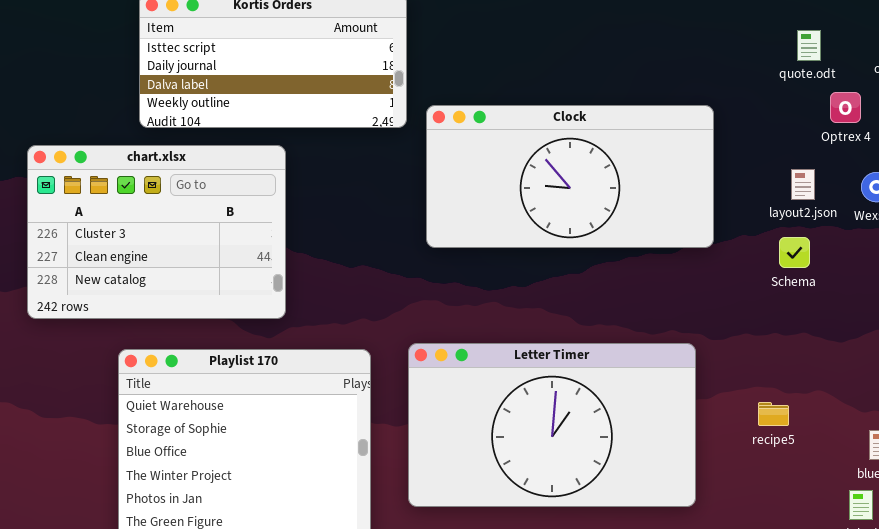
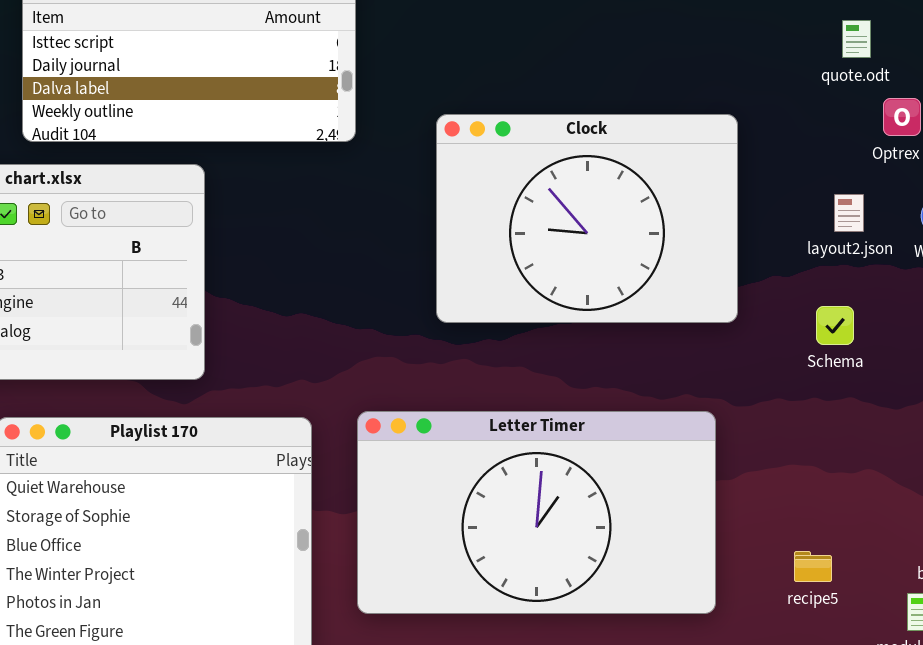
Clock: [426,105,714,248] -> [436,114,738,323], resized
Schema: [779,237,810,268] -> [816,306,854,345], moved
recipe5: [758,402,789,426] -> [794,551,832,582], moved

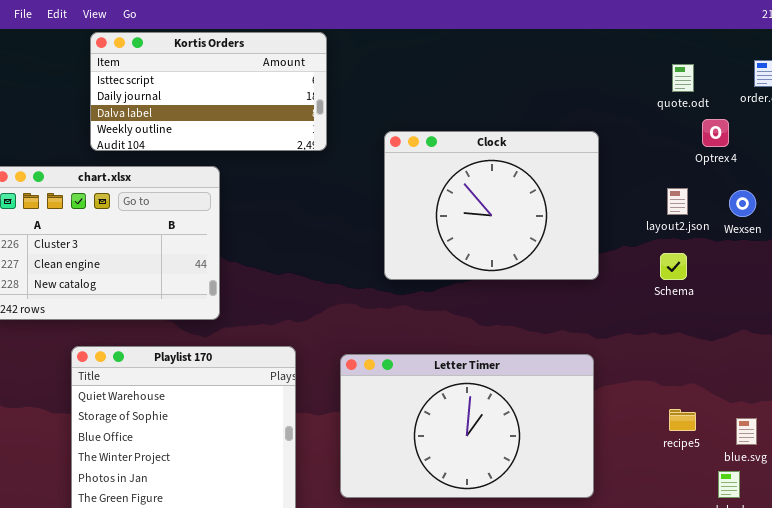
Schema: [816,306,854,345] -> [660,253,687,280], moved
Letter Timer: [357,411,716,614] -> [340,354,594,498], moved
recipe5: [794,551,832,582] -> [669,409,696,431], moved

